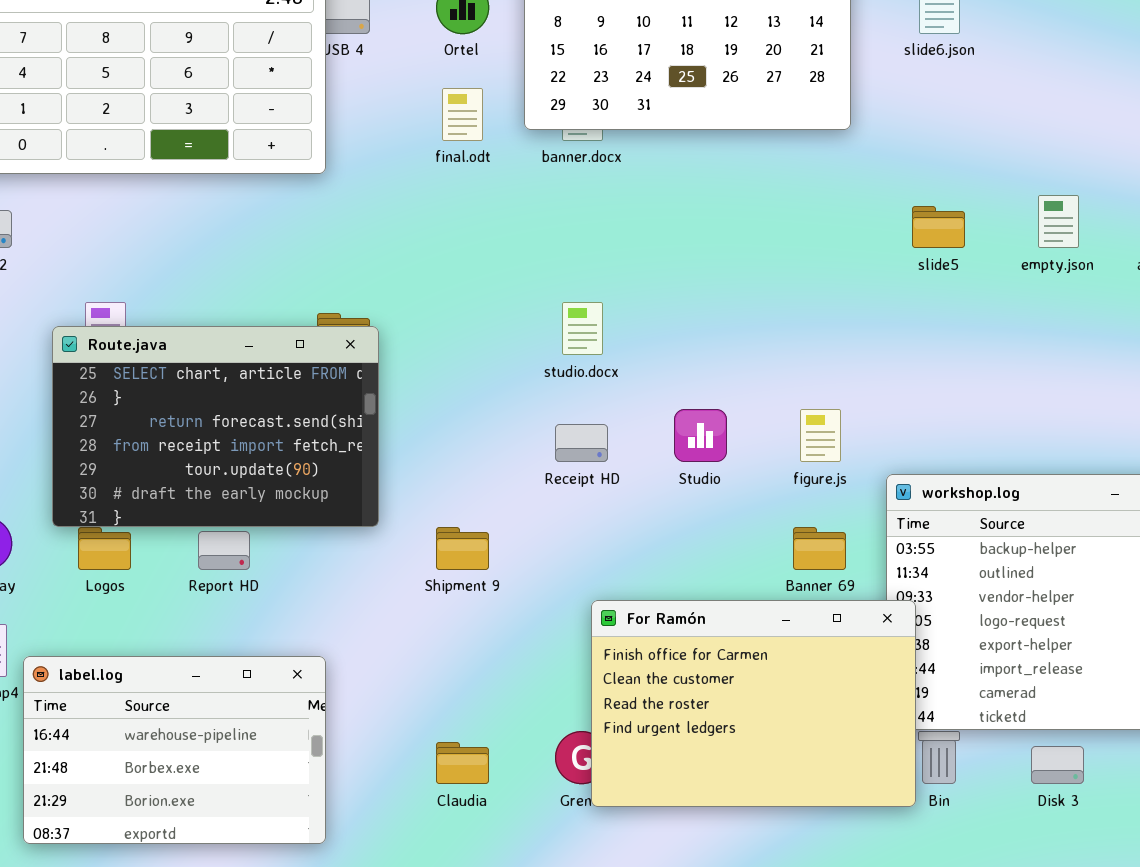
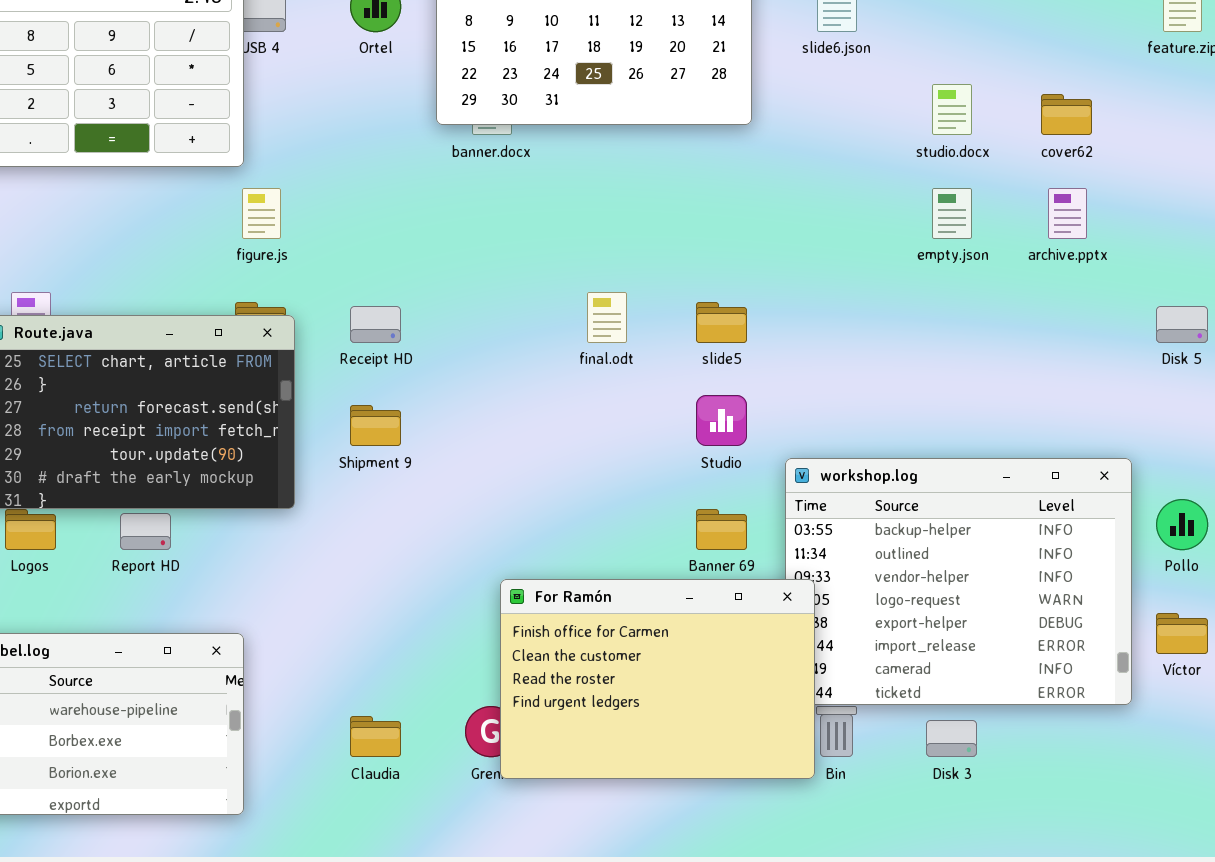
final.odt: [442,88,483,141] -> [587,292,627,343], moved
slide5: [912,206,965,248] -> [696,302,747,343], moved
studio.docx: [562,302,603,355] -> [932,84,972,135], moved
Studio: [674,409,727,462] -> [696,395,747,446], moved
figure.js: [800,409,841,462] -> [242,188,281,239], moved
Receipt HD: [555,424,608,462] -> [350,306,401,343], moved
Shipment 9: [436,527,489,570] -> [350,405,401,446], moved

